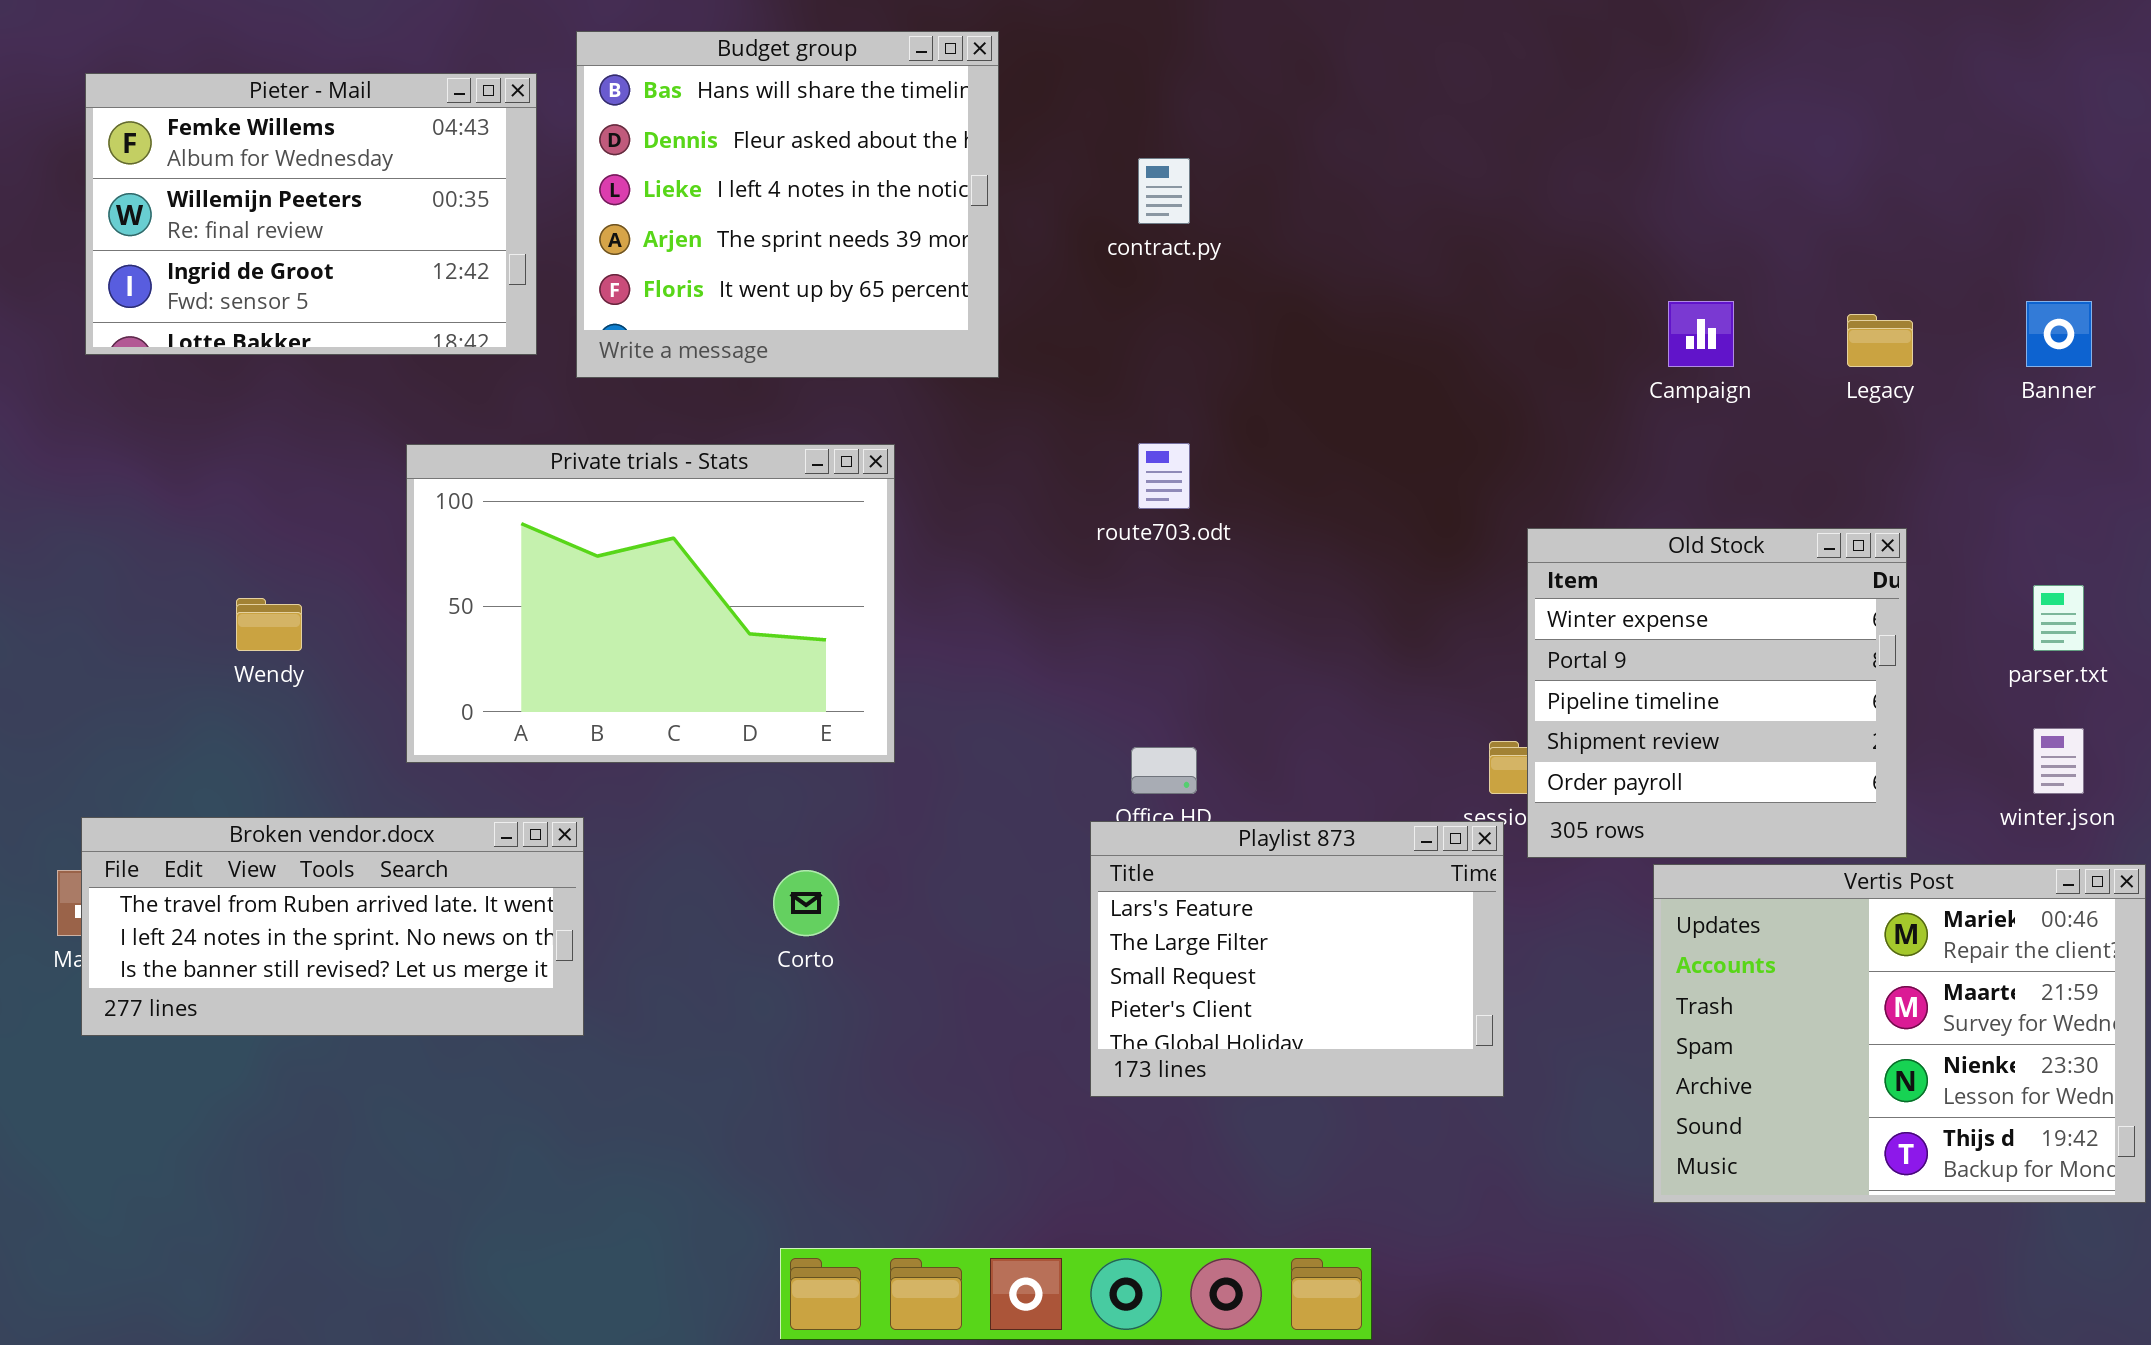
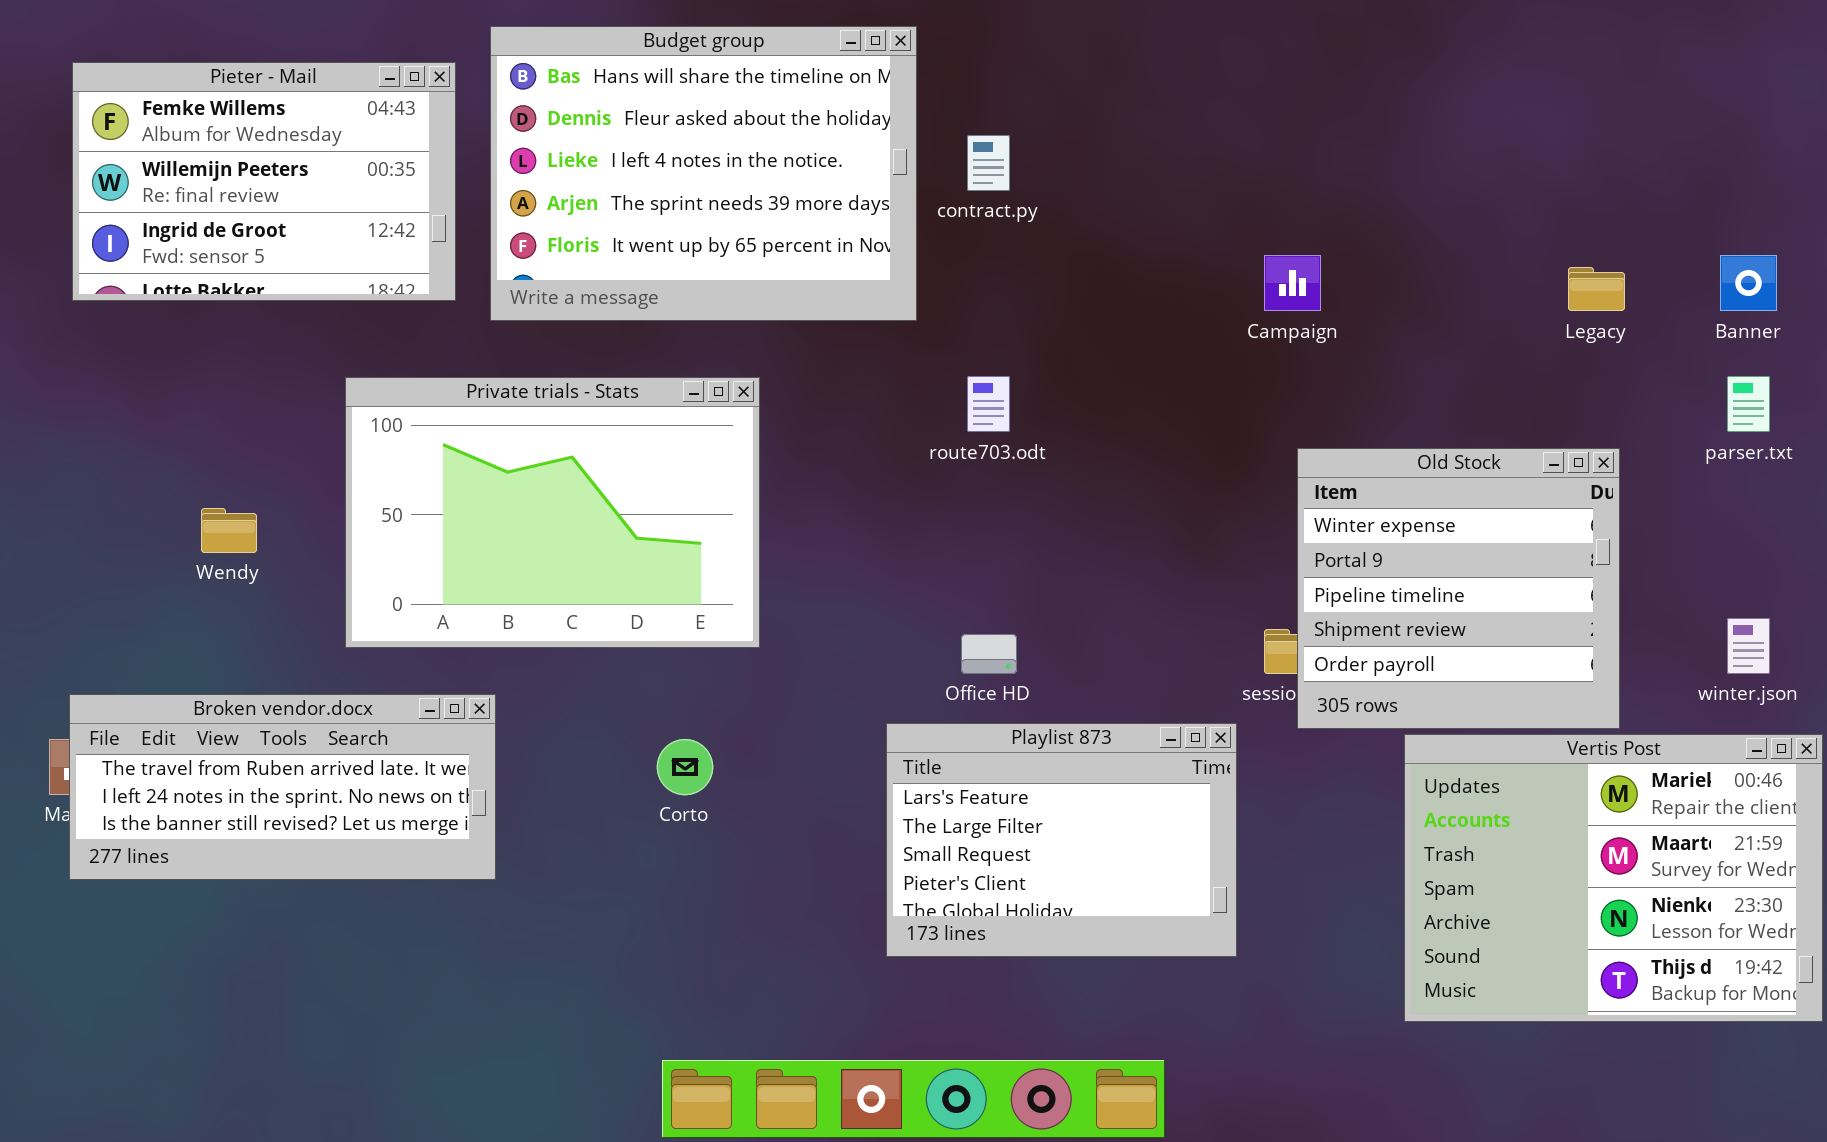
Budget group: [576,31,999,378] -> [490,26,917,321], resized
Campaign: [1668,301,1734,367] -> [1264,255,1321,311], moved
parser.txt: [2033,585,2084,651] -> [1727,376,1770,432], moved
Playlist 873: [1090,821,1504,1097] -> [886,723,1237,957], moved

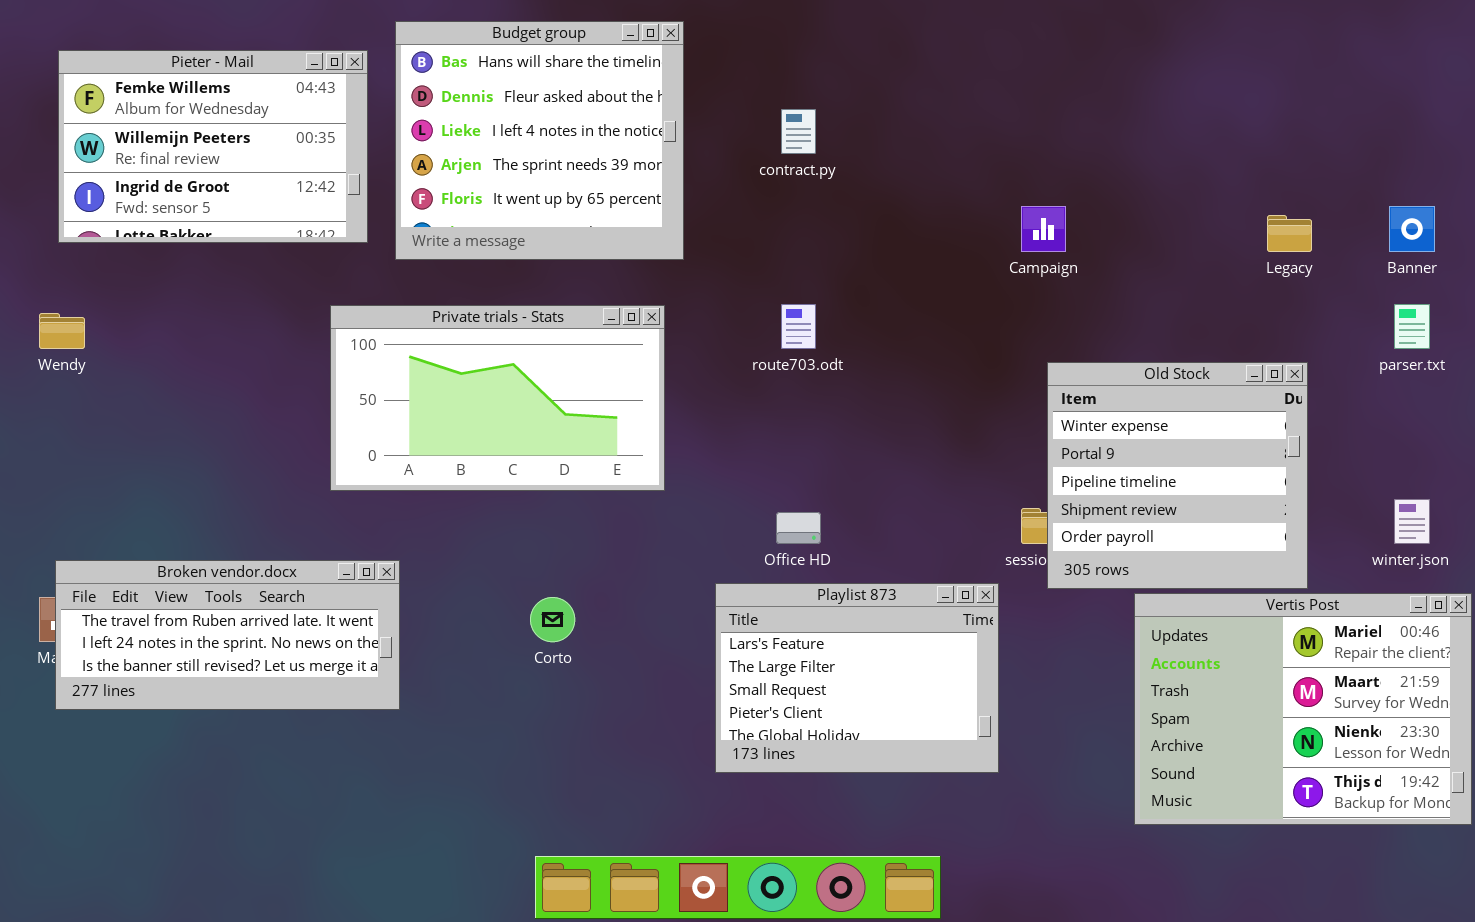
Budget group: [490,26,917,321] -> [395,21,684,260], resized
Private trials - Stats: [345,377,760,648] -> [330,305,665,491], moved, resized
Wendy: [201,508,257,553] -> [39,313,85,349], moved

